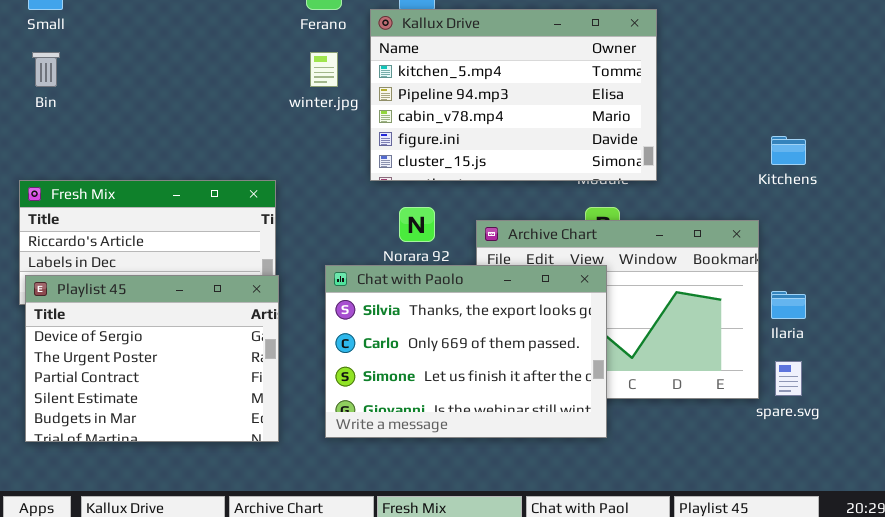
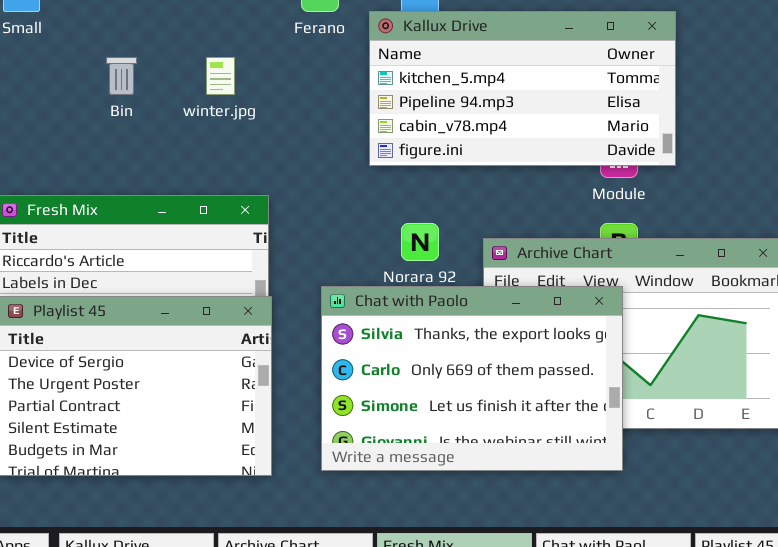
Kallux Drive: [370,9,657,181] -> [369,11,676,166], resized
Bin: [32,52,60,87] -> [106,57,137,95], moved
winter.jpg: [310,52,338,87] -> [206,57,235,95], moved

